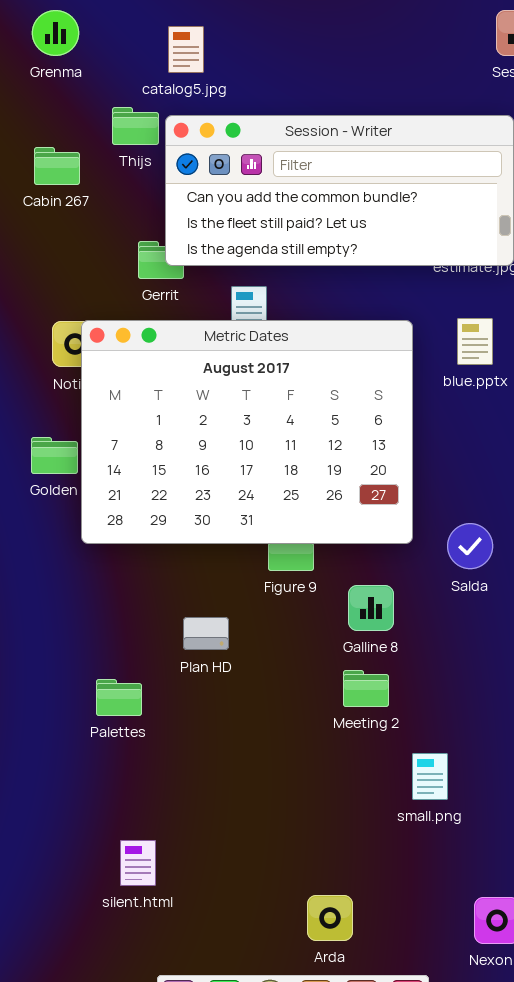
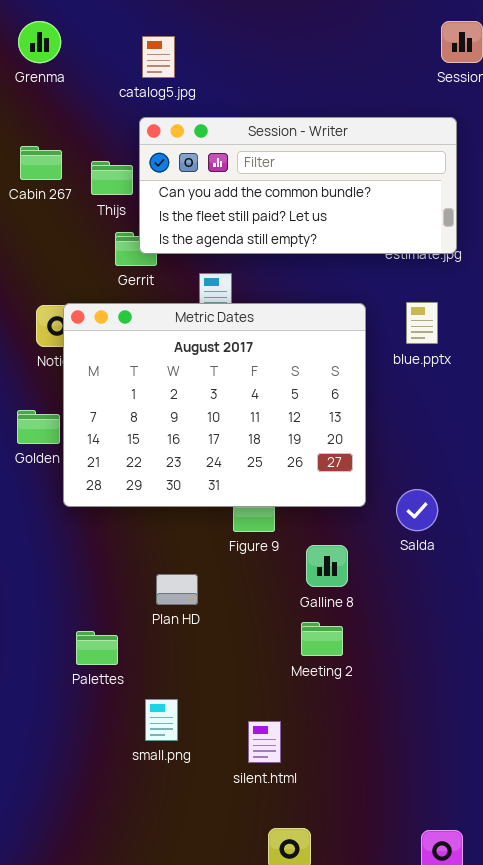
Thijs: [112,107,159,145] -> [91,161,133,195], moved
small.png: [412,753,448,800] -> [145,699,178,741], moved
silent.html: [120,840,156,886] -> [248,721,281,763], moved

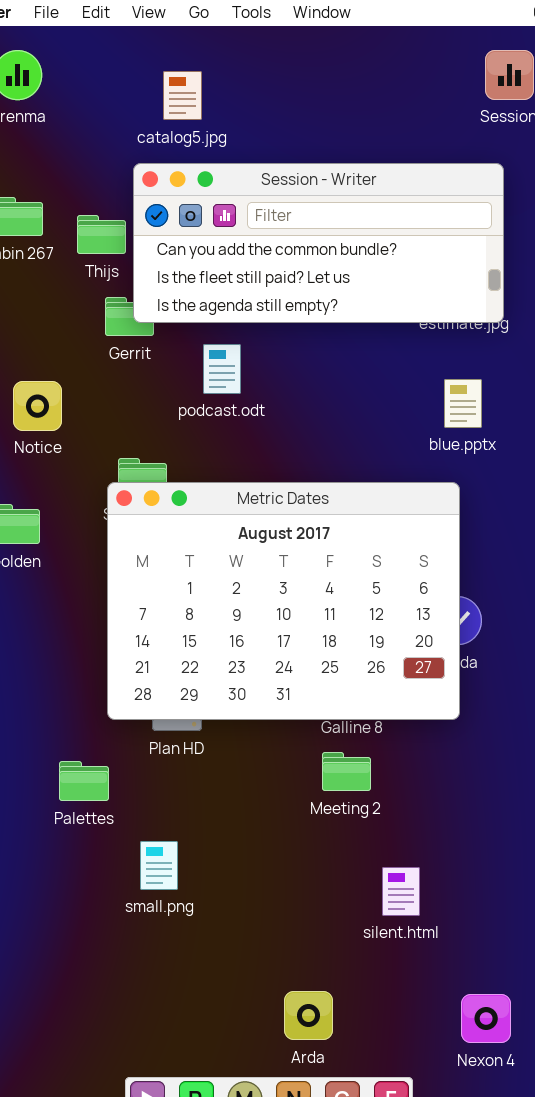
catalog5.jpg: [142,36,175,78] -> [163,71,202,120], moved
Metric Dates: [63,303,366,507] -> [107,482,460,720], moved
silent.html: [248,721,281,763] -> [382,867,420,916], moved

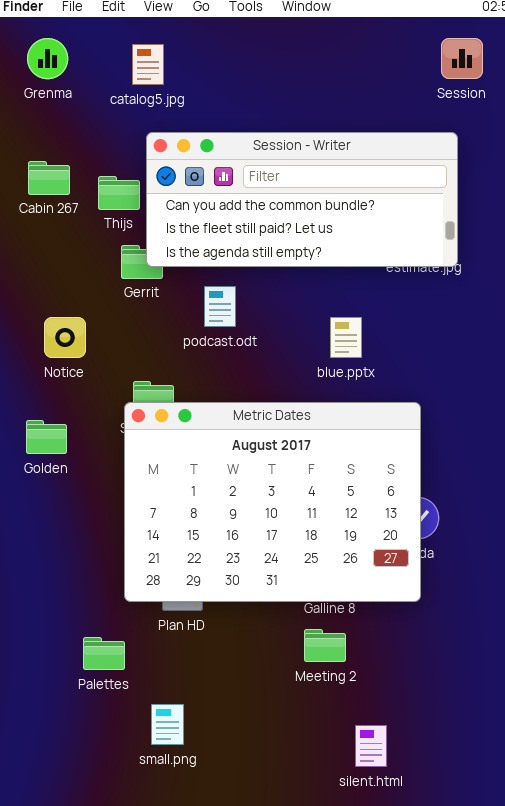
catalog5.jpg: [163,71,202,120] -> [132,44,164,85], moved
blue.pptx: [444,379,482,428] -> [330,317,362,358], moved

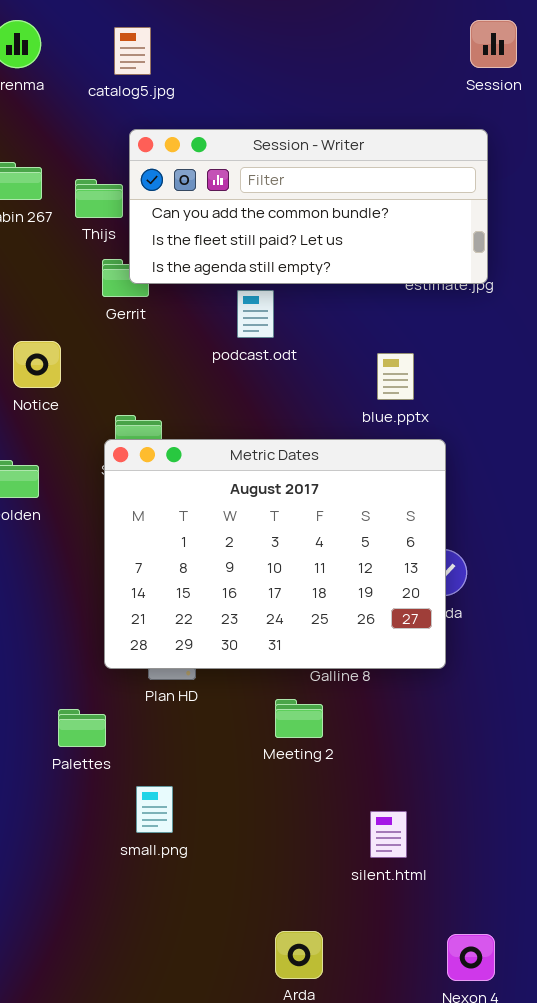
podcast.odt: [204,286,236,327] -> [237,290,274,338], moved
blue.pptx: [330,317,362,358] -> [377,353,414,400], moved
Meeting 2: [304,629,346,662] -> [275,699,323,738], moved

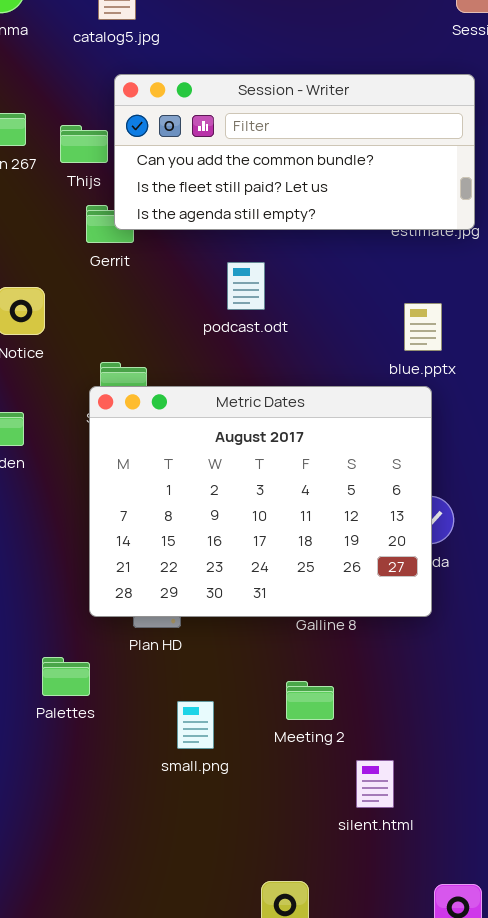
podcast.odt: [237,290,274,338] -> [227,262,265,310], moved
blue.pptx: [377,353,414,400] -> [404,303,442,351], moved
Meeting 2: [275,699,323,738] -> [286,681,334,720], moved
small.png: [136,786,173,833] -> [177,701,214,749], moved

